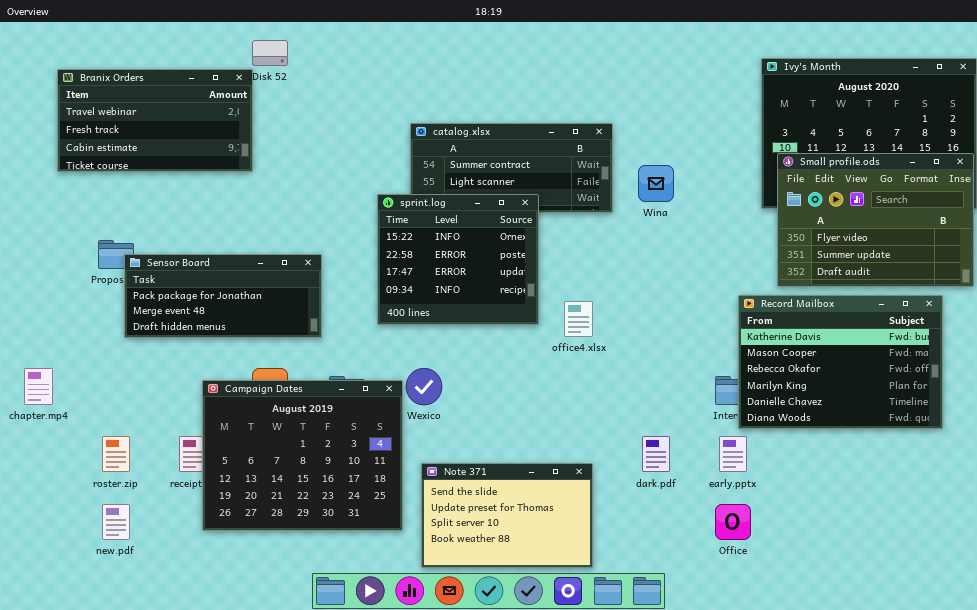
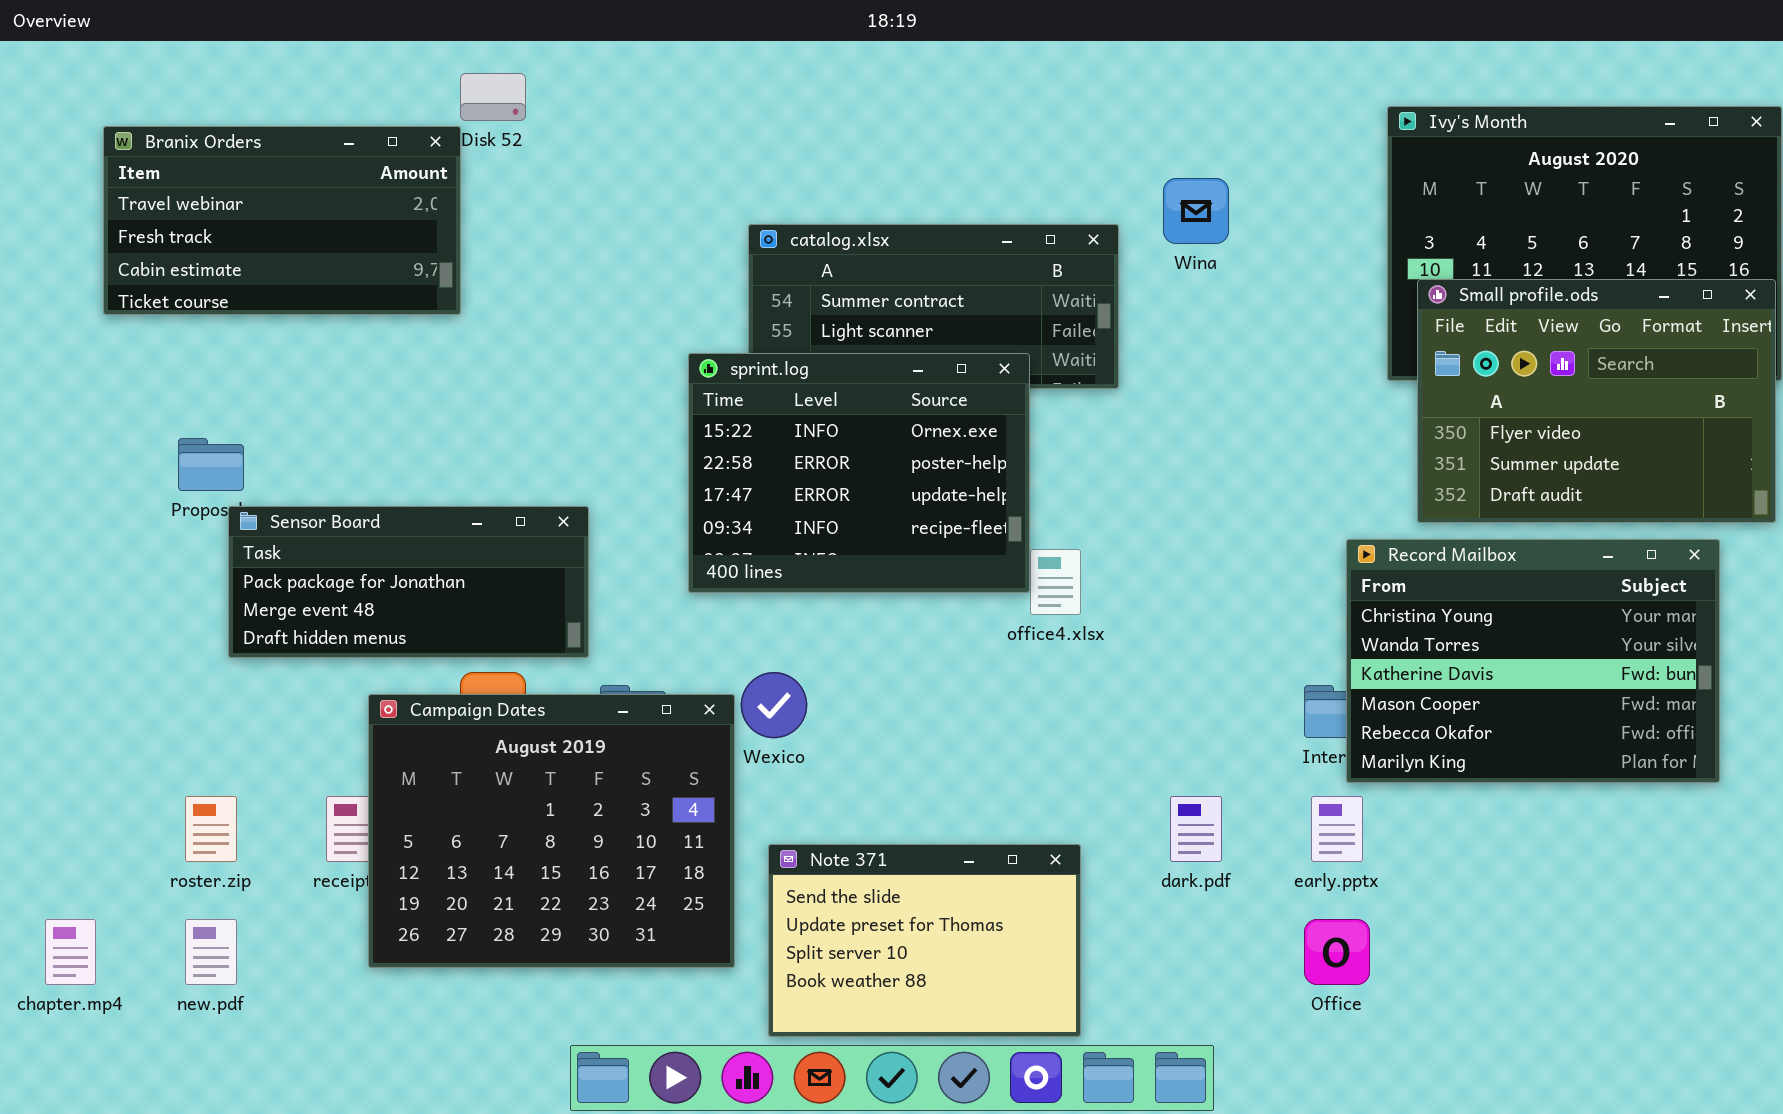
Wina: [638,165,674,202] -> [1163,178,1229,244], moved
sprint.log: [377,194,539,325] -> [688,353,1030,593], resized
Sensor Board: [124,254,322,338] -> [228,506,589,658], moved
Record Mailbox: [738,295,943,429] -> [1346,539,1720,783], scrolled up 2 rows
chapter.mp4: [24,368,53,405] -> [45,919,96,985], moved

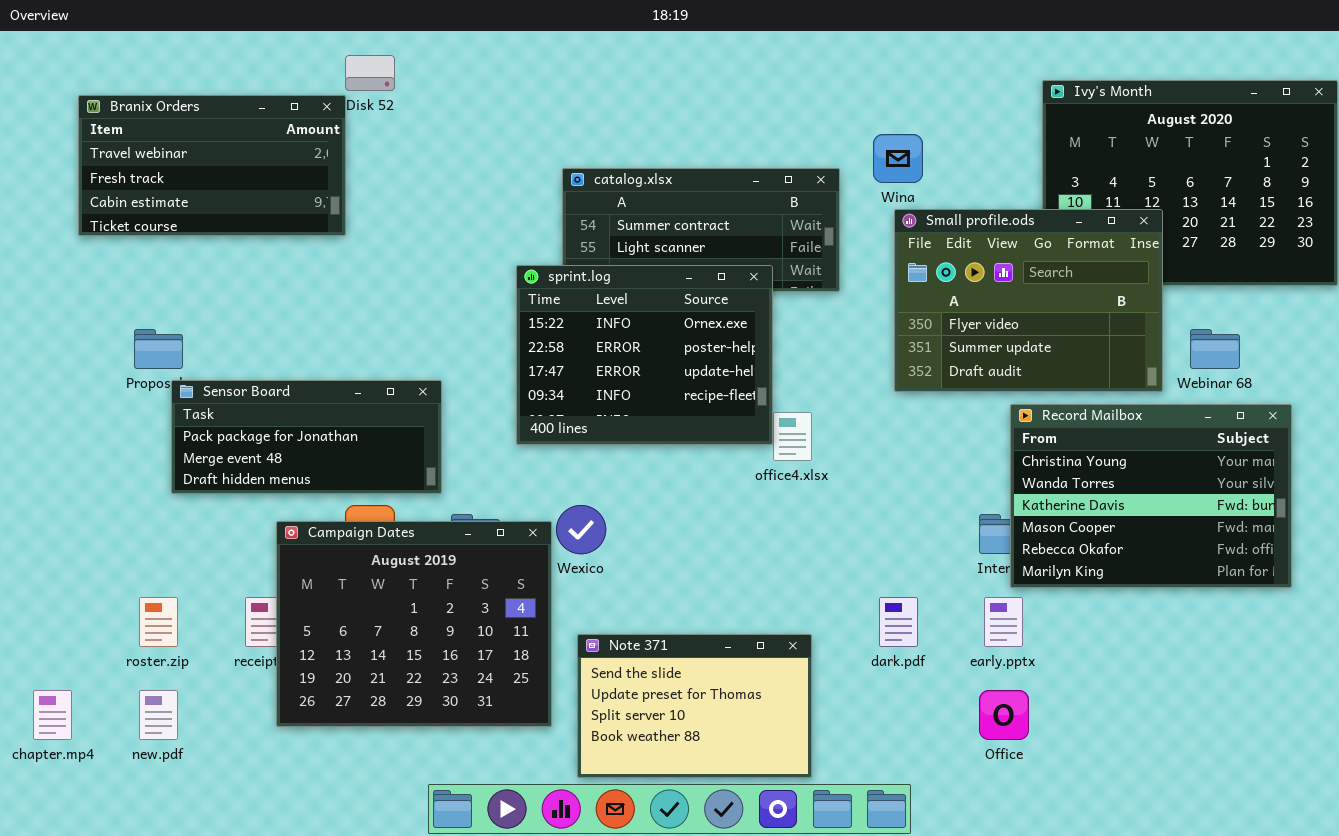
Small profile.ods: [1417,279,1776,523] -> [894,209,1163,392], moved

